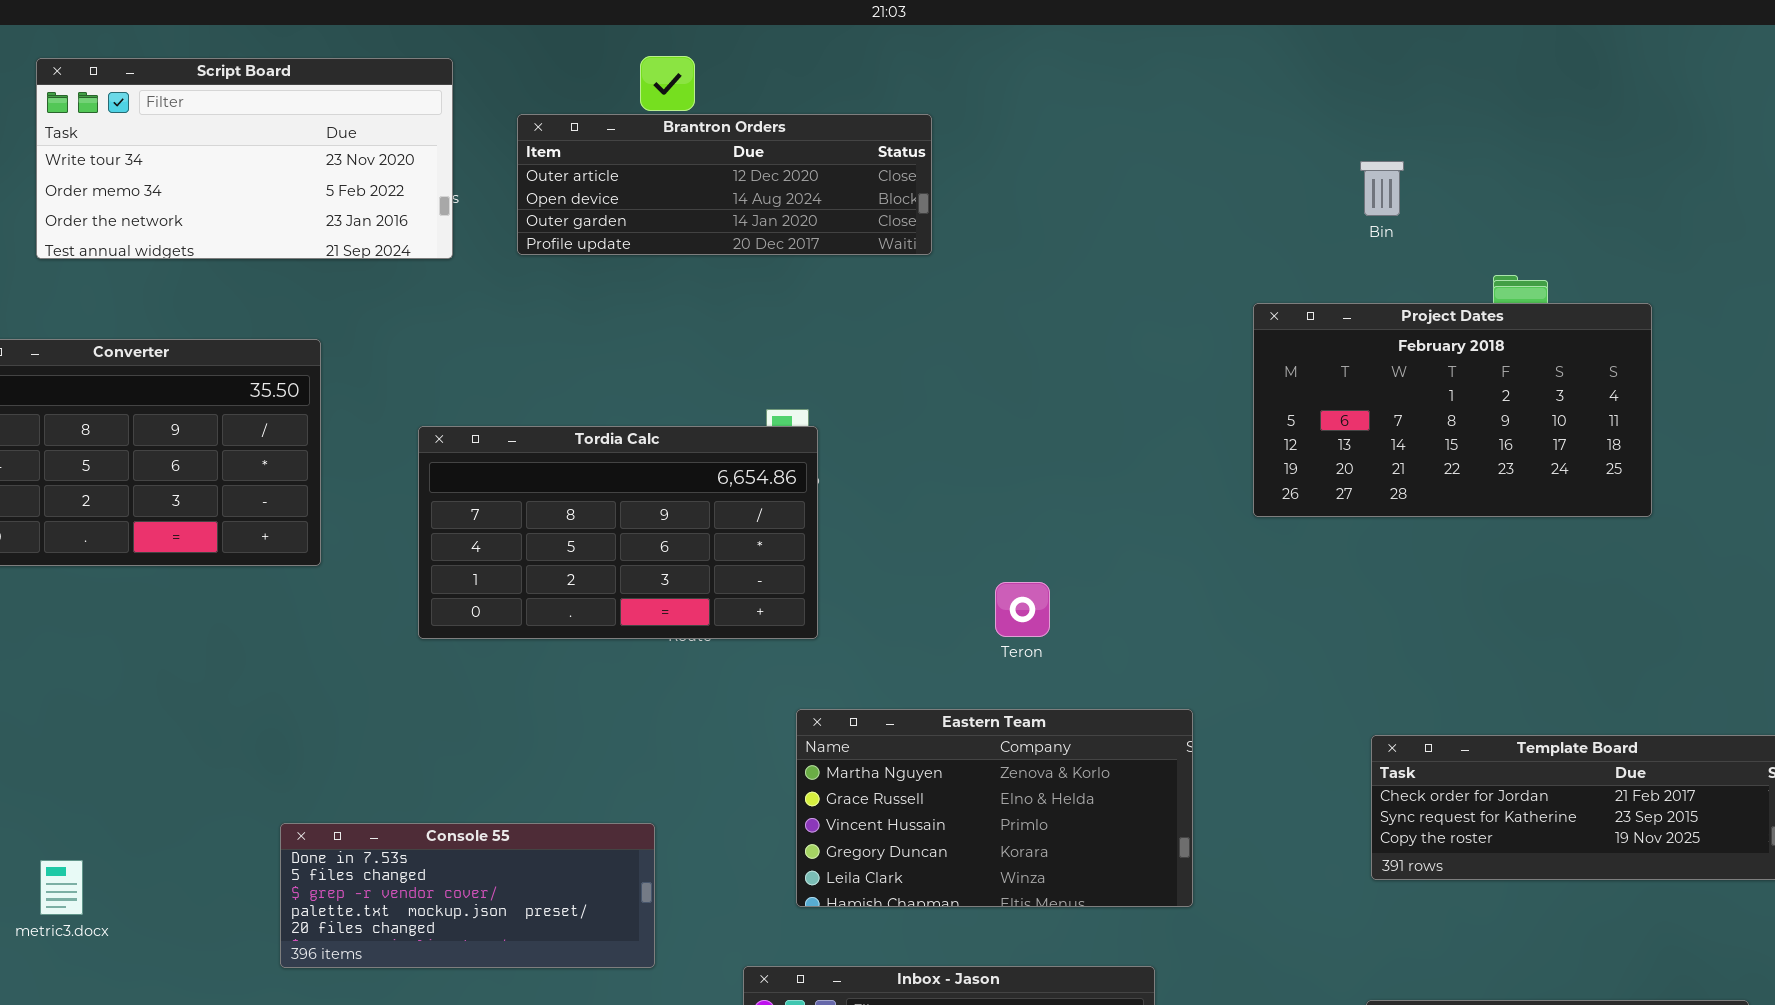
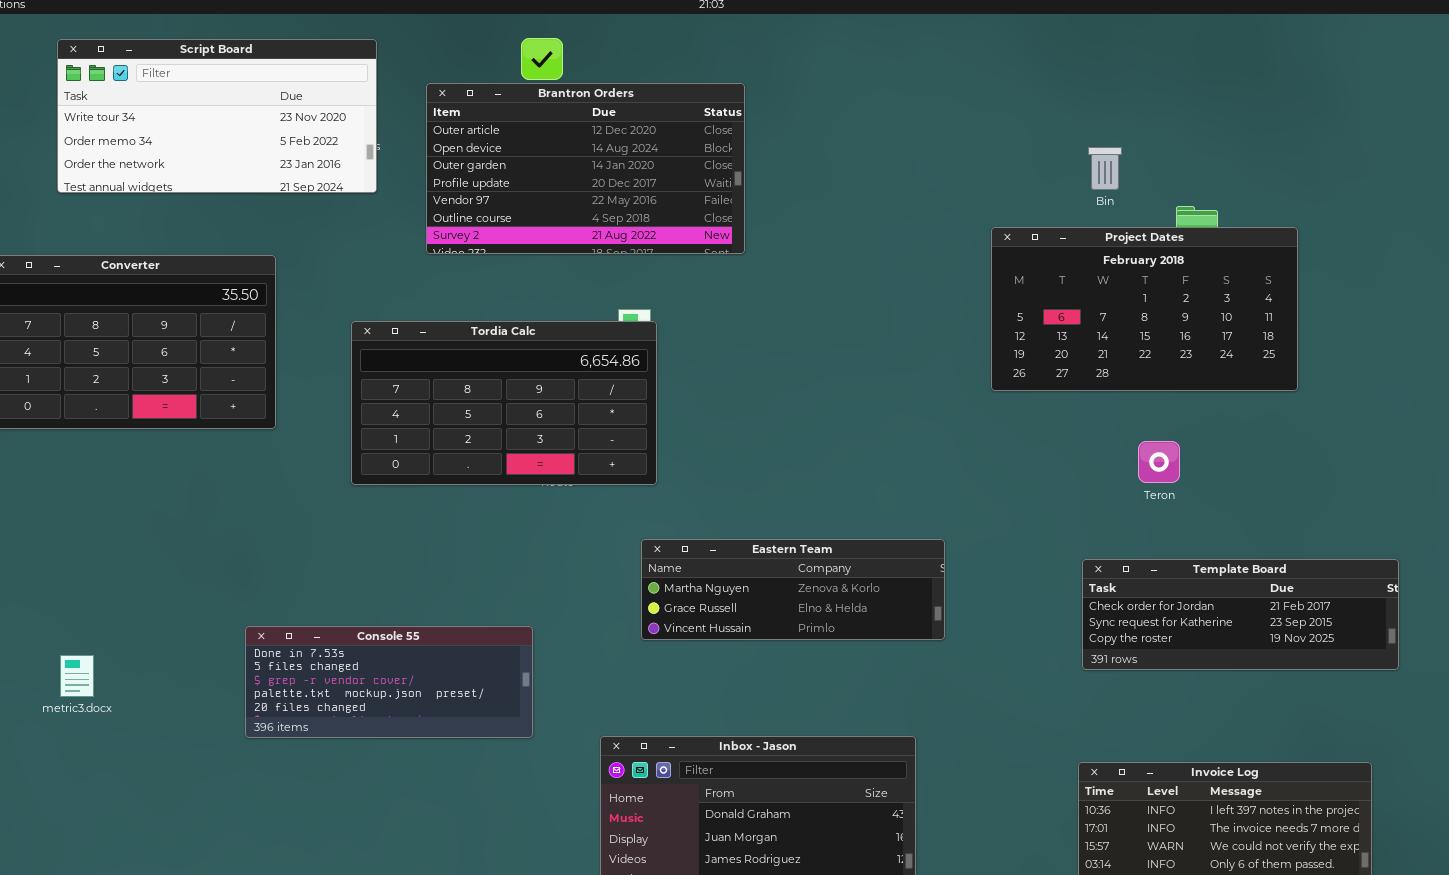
Brantron Orders: [517,114,932,255] -> [426,83,745,254], resized
Bin: [1360,161,1404,216] -> [1088,147,1122,190], moved
Teron: [995,582,1050,637] -> [1138,441,1180,483], moved
Eastern Team: [796,709,1193,907] -> [641,539,945,640], resized

